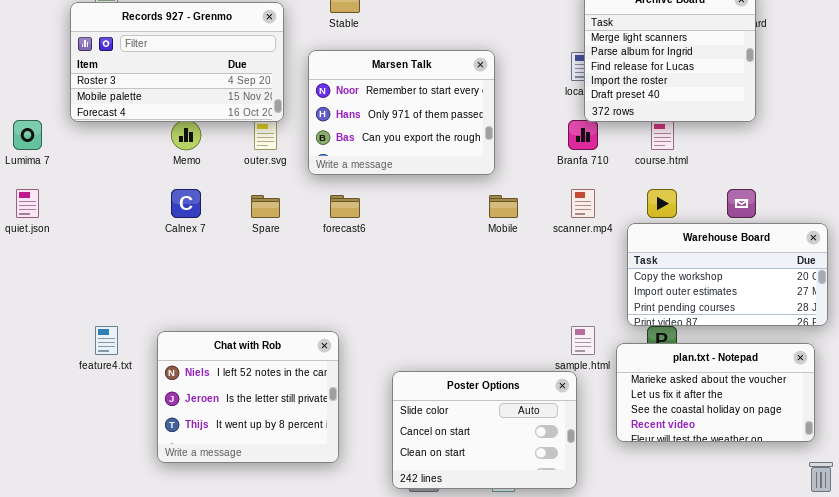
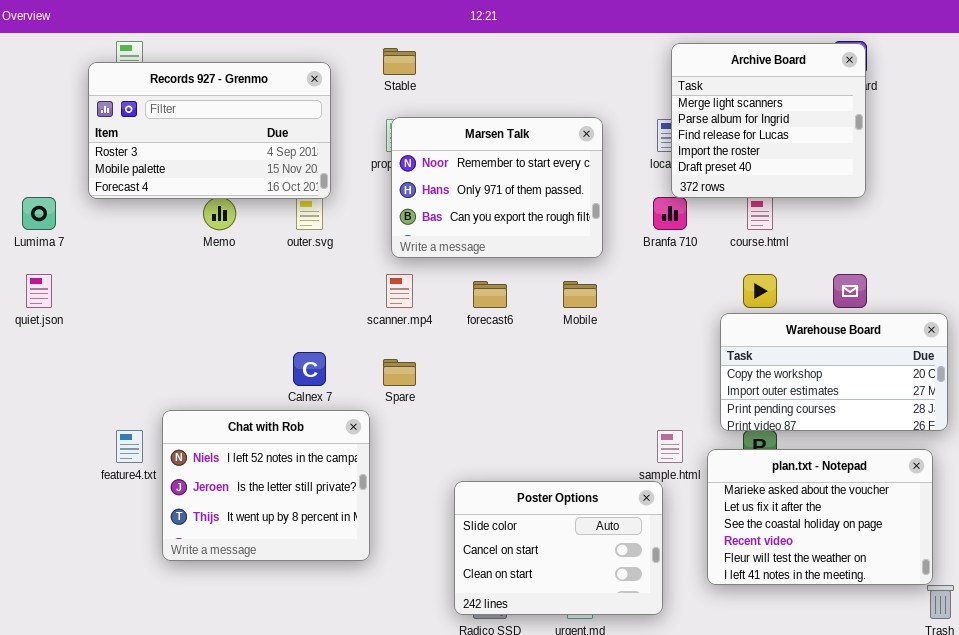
Marsen Talk: [308,50,495,175] -> [391,117,603,258], moved
Calnex 7: [171,189,201,218] -> [293,352,326,386], moved
scanner.mp4: [571,189,595,218] -> [386,274,413,308], moved
Spare: [251,195,280,218] -> [383,359,416,386], moved
forecast6: [330,195,360,218] -> [473,281,507,308], moved
Chat with Rob: [157,331,339,463] -> [162,410,370,561], moved
plan.txt - Notepad: [616,343,815,442] -> [707,449,933,585], resized

